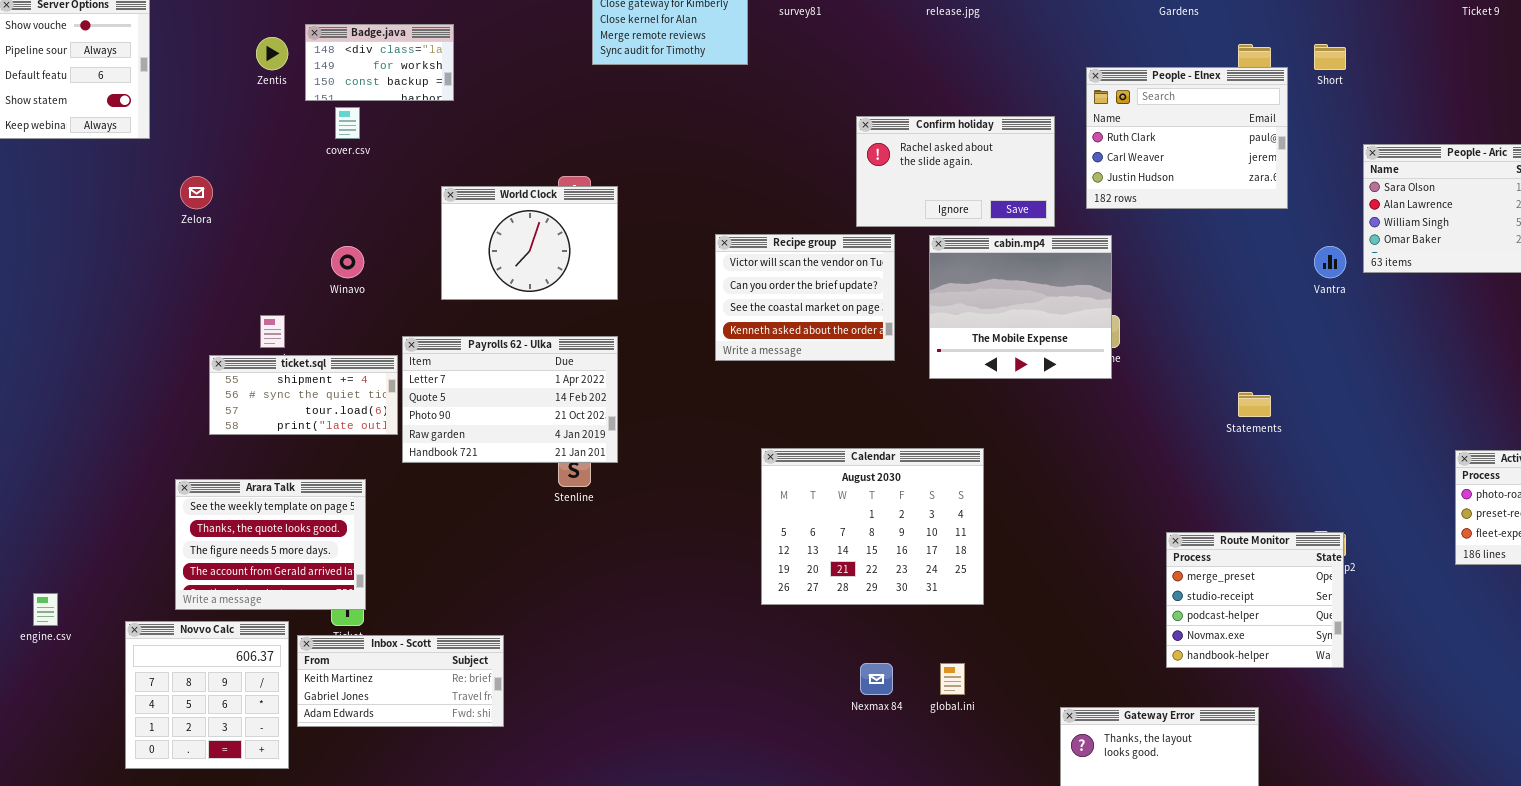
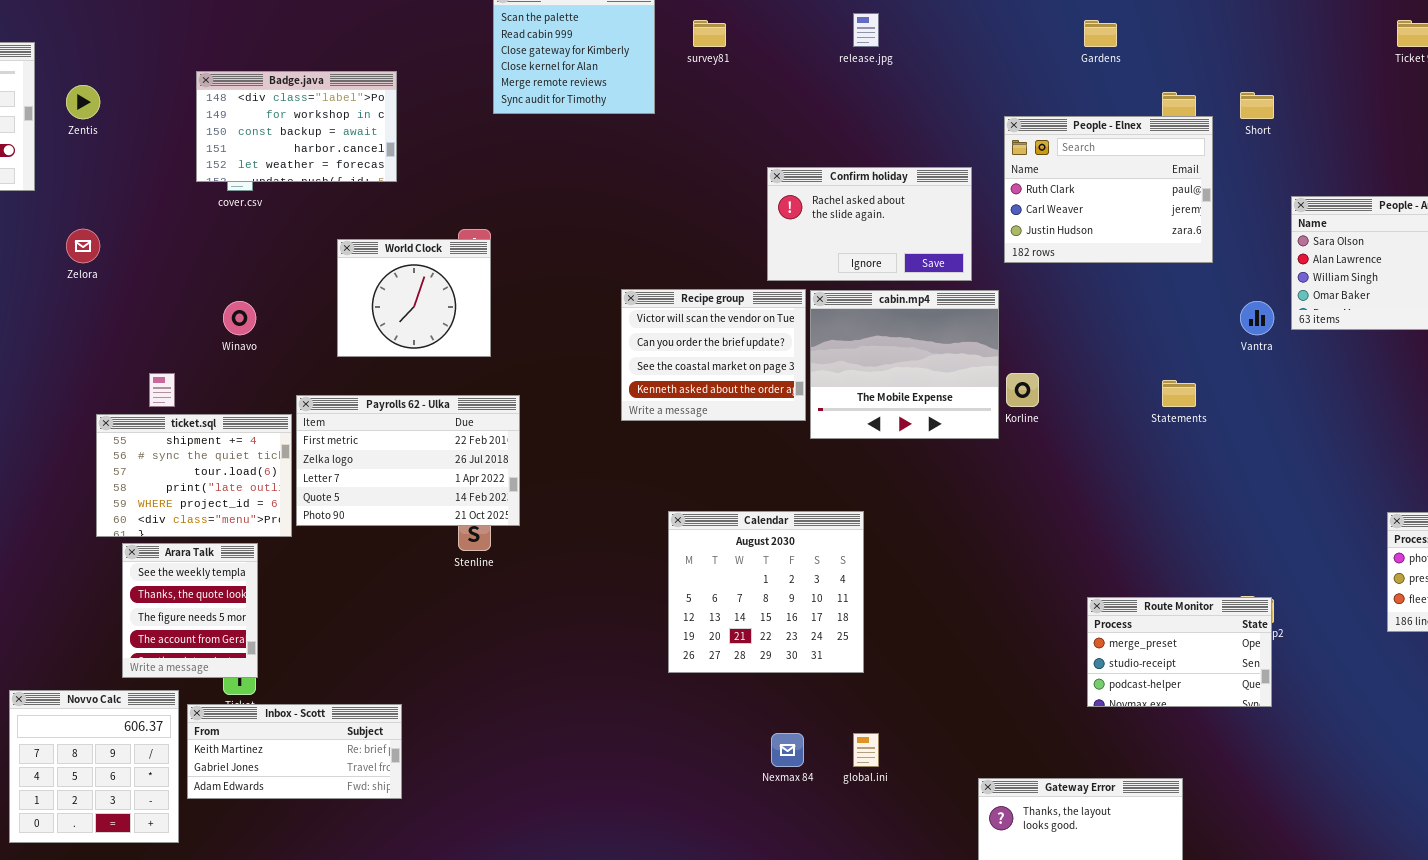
Badge.java: [305,24,454,101] -> [196,71,397,182], resized
Zentis: [256,37,288,70] -> [66,85,100,119], moved
World Clock: [441,186,618,300] -> [337,239,491,357], resized
cabin.mp4: [929,235,1112,379] -> [810,290,999,439], moved
Payrolls 62 - Ulka: [402,336,618,463] -> [296,395,520,526], scrolled up 2 rows
ticket.sql: [209,355,398,435] -> [96,414,292,537], resized
Statements: [1238,392,1271,417] -> [1162,380,1196,407], moved
Calendar: [761,448,984,605] -> [668,511,864,673], resized
Arara Talk: [175,479,366,610] -> [122,543,258,678], resized
Route Monitor: [1166,532,1344,668] -> [1087,597,1272,707], resized

